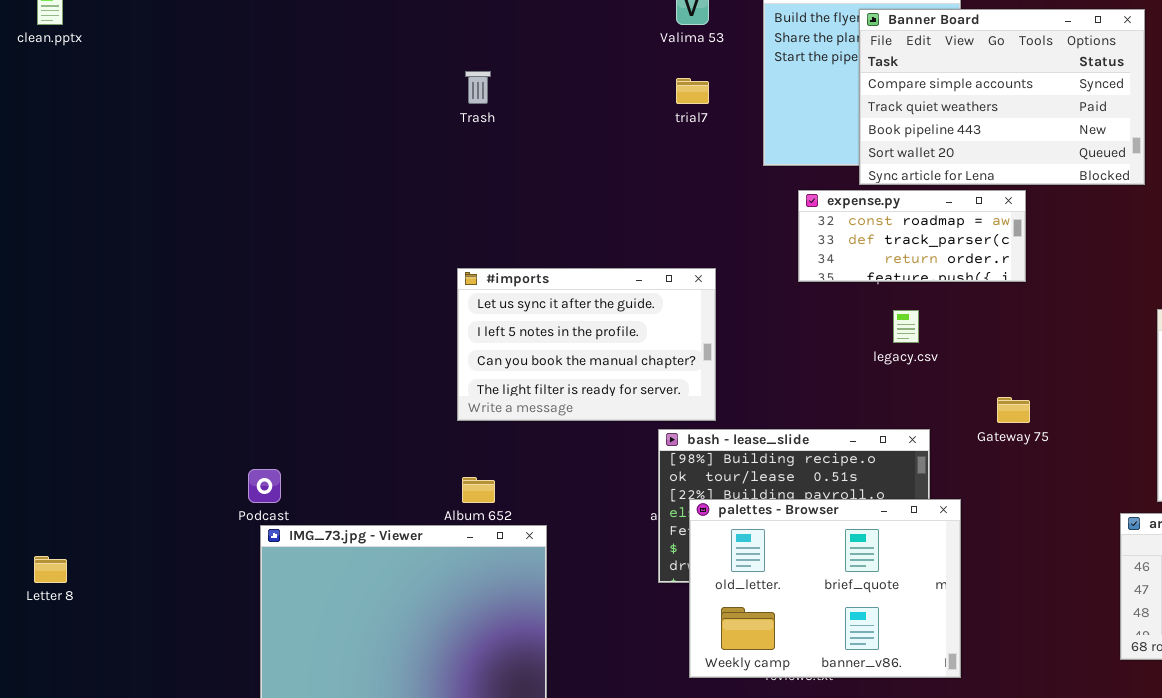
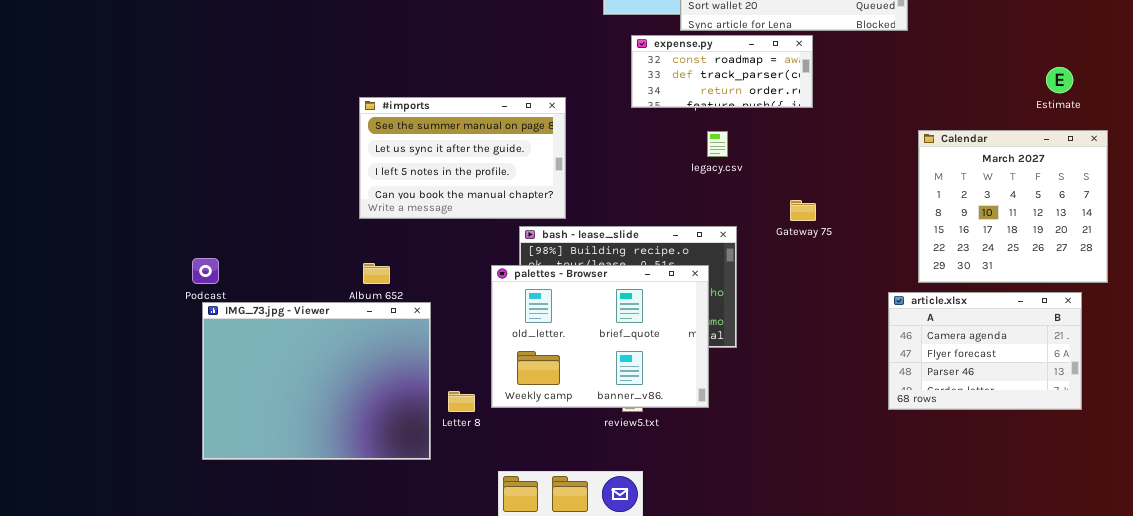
#imports: [457,268,716,421] -> [359,97,566,219], scrolled up 1 row
palettes - Browser: [689,499,961,678] -> [491,265,709,408], moved
Letter 8: [34,556,67,583] -> [448,391,475,412], moved

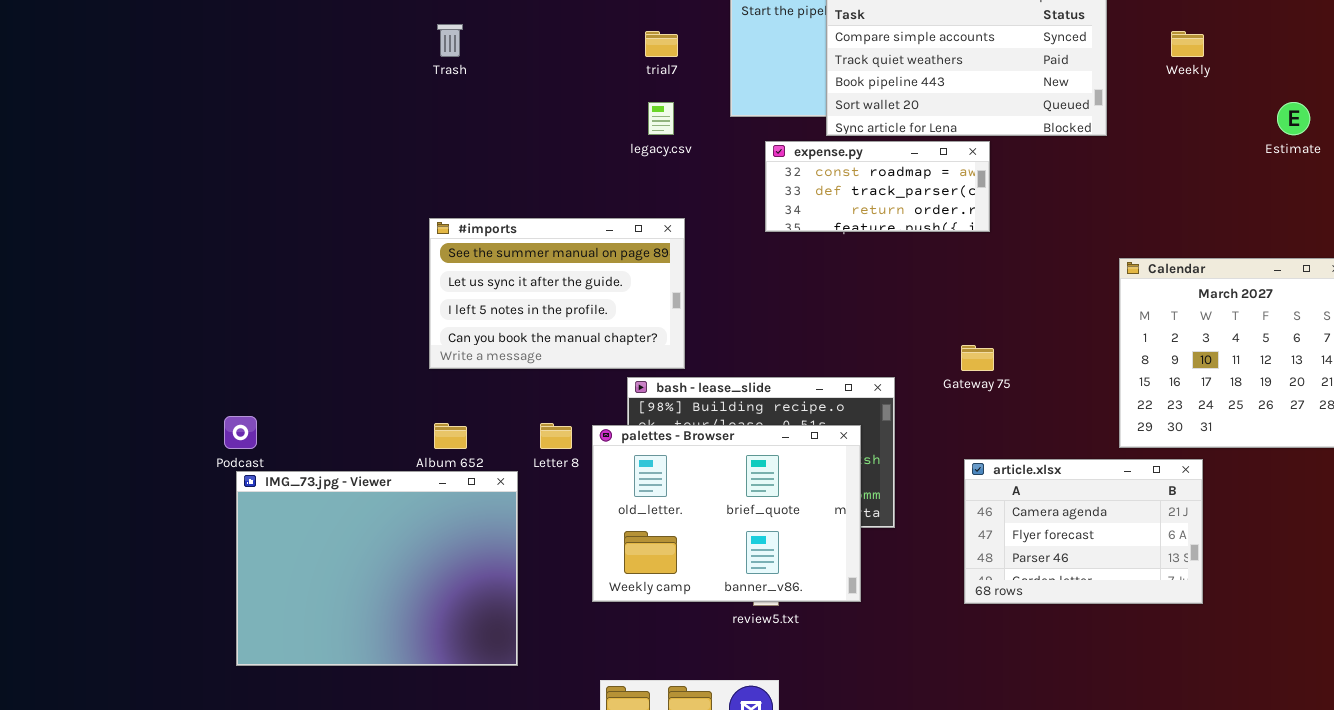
Estimate: [1046,67,1073,93] -> [1277,102,1310,135], moved
legacy.csv: [707,131,728,157] -> [648,102,674,135], moved
article.xlsx: [888,292,1082,410] -> [964,459,1203,604], moved
Letter 8: [448,391,475,412] -> [540,423,572,449], moved

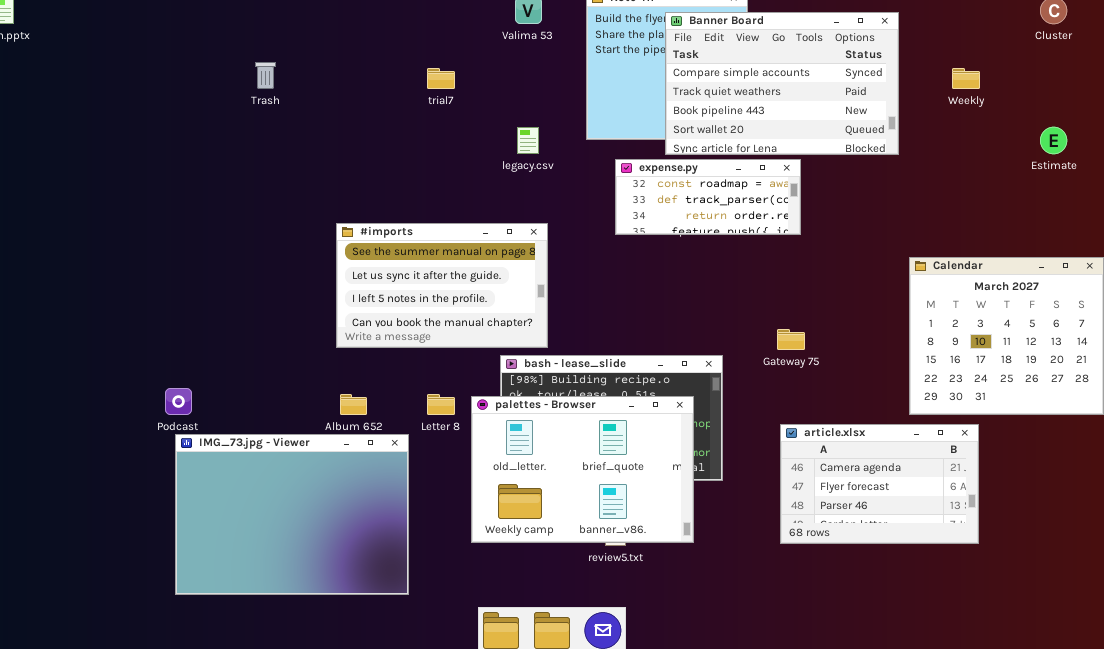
Trash: [437,24,463,57] -> [255,62,276,89], moved
trial7: [645,31,678,57] -> [427,68,455,89], moved

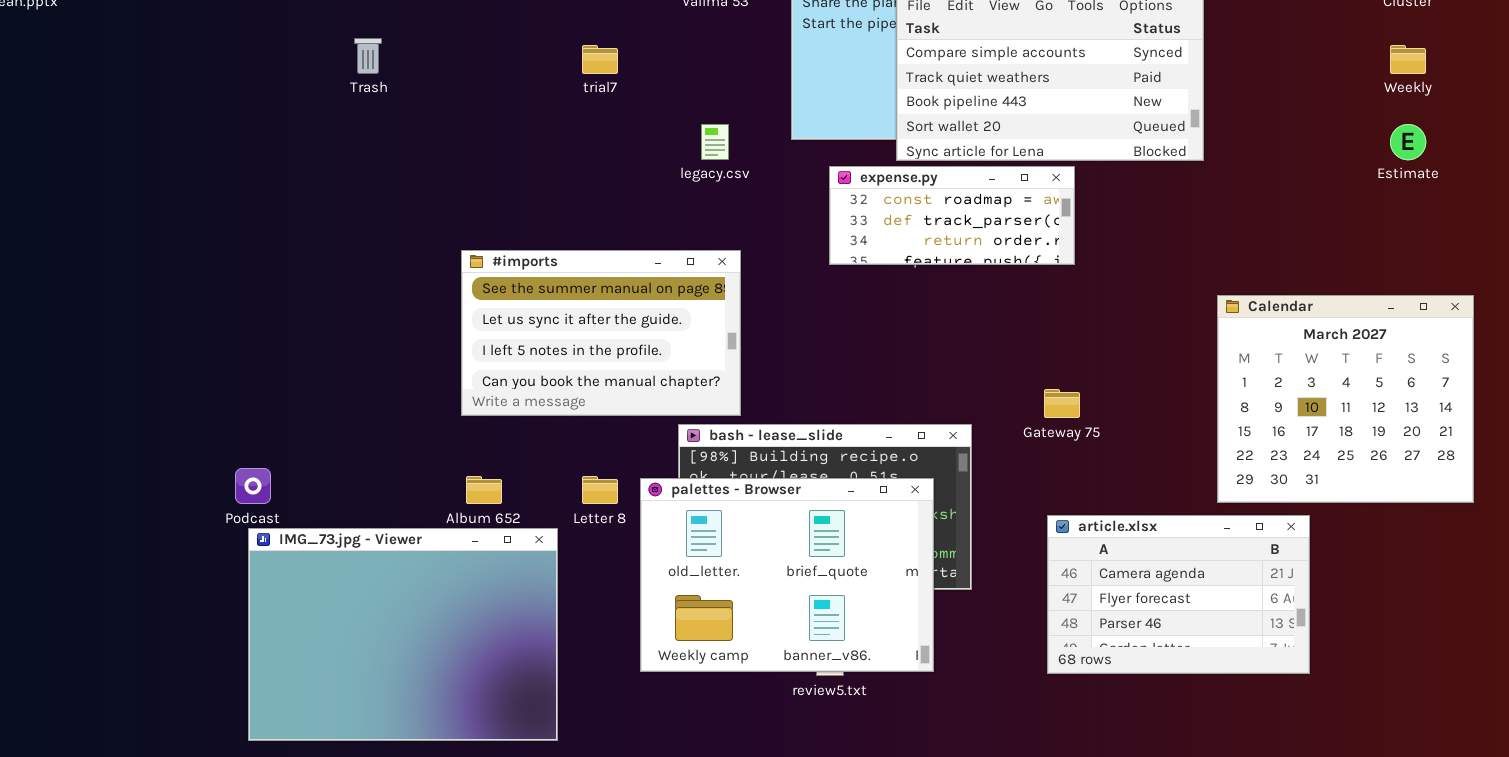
Weekly: [952,68,980,89] -> [1390,45,1426,74], moved

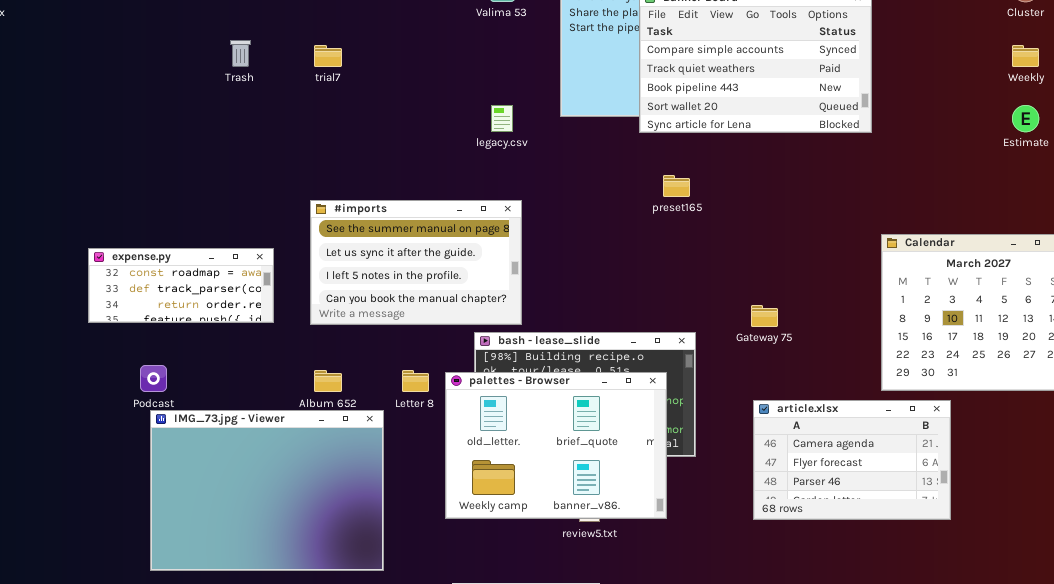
trial7: [582,45,618,74] -> [314,45,342,67], moved
expense.py: [829,166,1075,265] -> [88,248,274,323], moved

